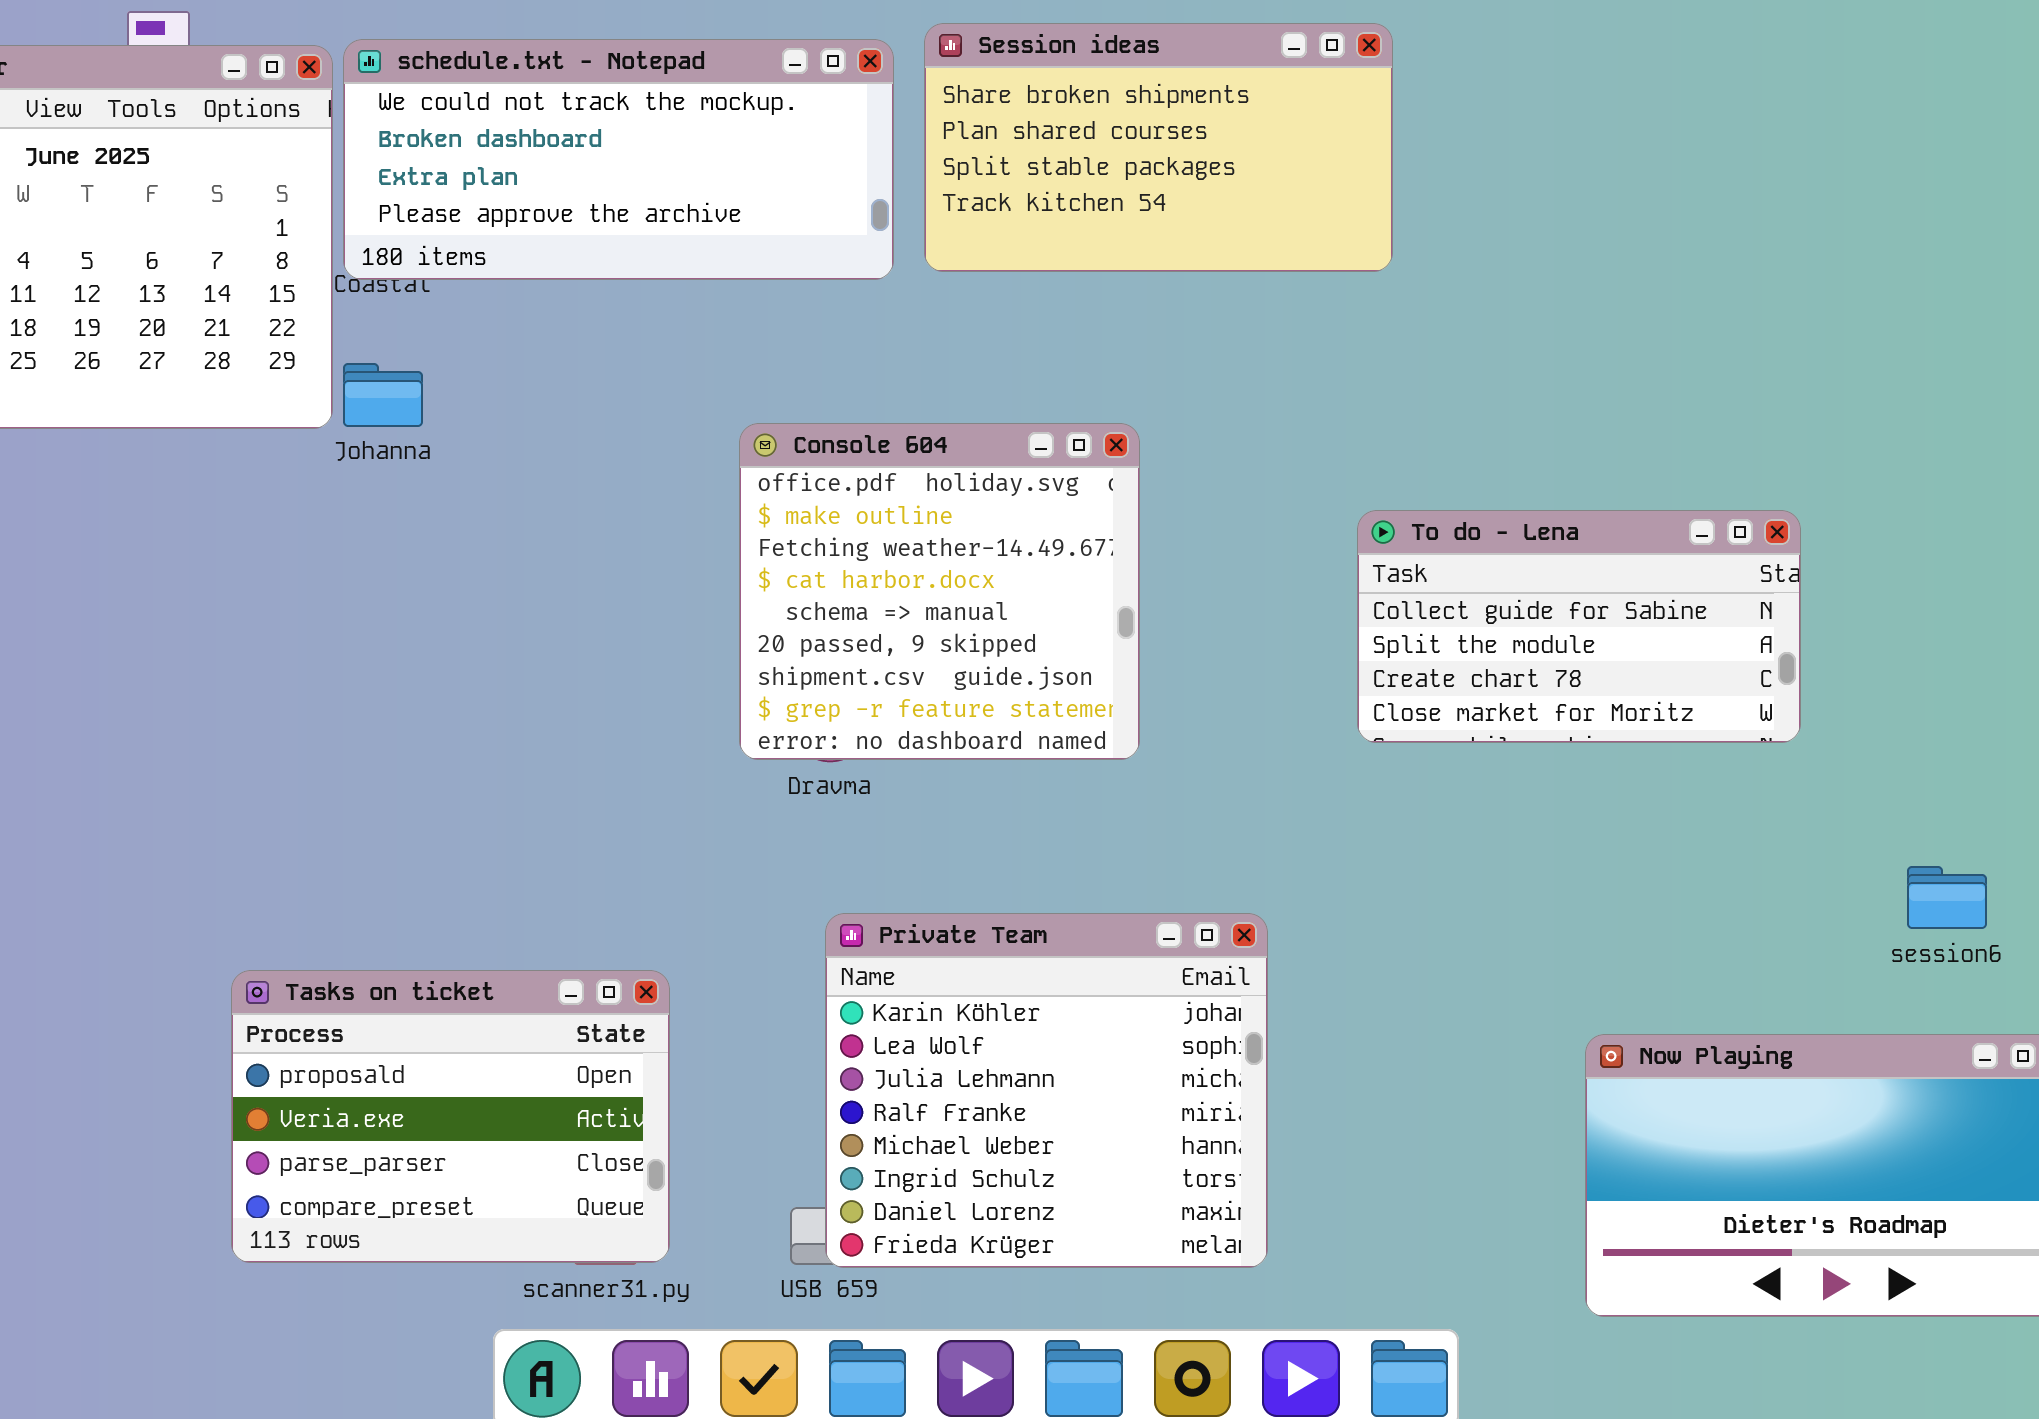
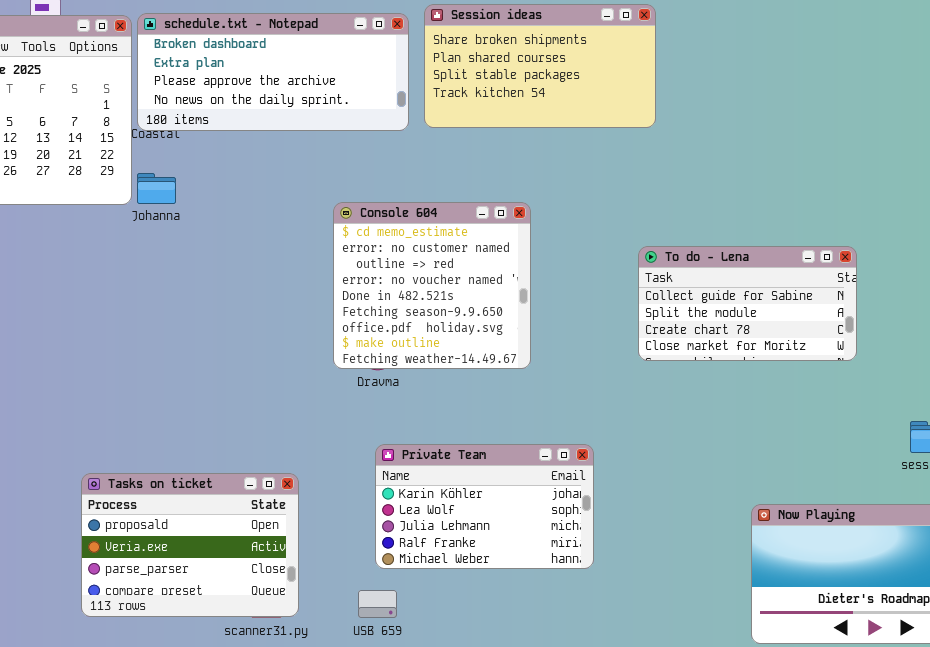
schedule.txt - Notepad: [343,39,894,280] -> [137,13,409,131], scrolled down 1 row
Console 604: [739,423,1140,760] -> [333,202,531,369], scrolled up 6 rows
Private Team: [825,913,1268,1268] -> [375,444,594,569], resized

